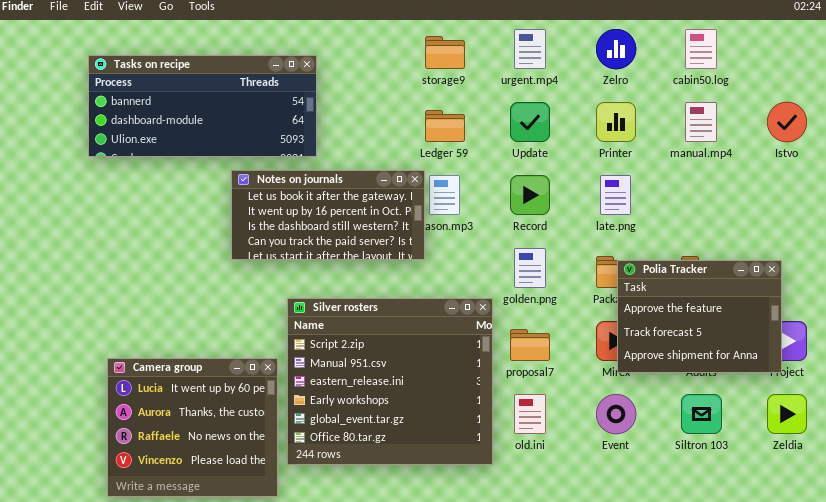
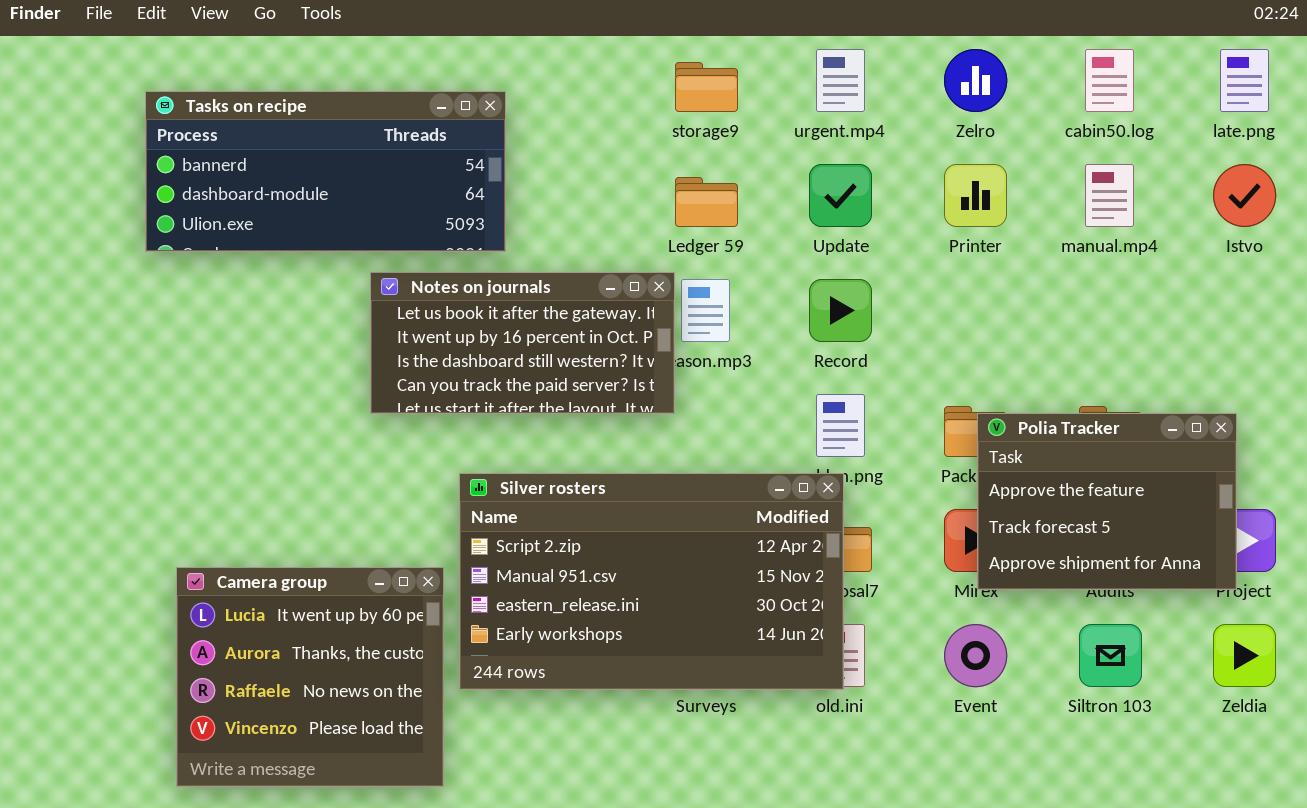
late.png: [600,175,631,215] -> [1220,49,1269,112], moved
Silver rosters: [287,298,493,465] -> [459,473,844,690], resized

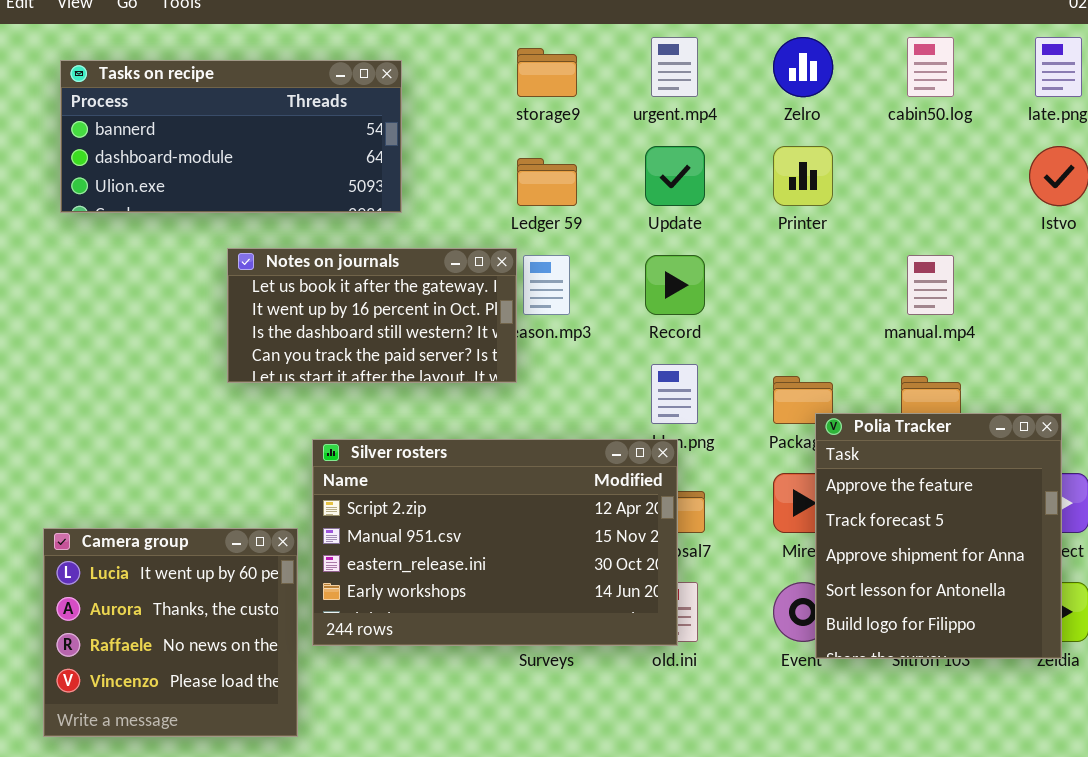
Tasks on recipe: [145,91,506,252] -> [60,60,402,213], moved
manual.mp4: [1085,164,1134,227] -> [907,255,954,315], moved
Polia Tracker: [977,413,1237,590] -> [815,413,1062,659], moved, resized

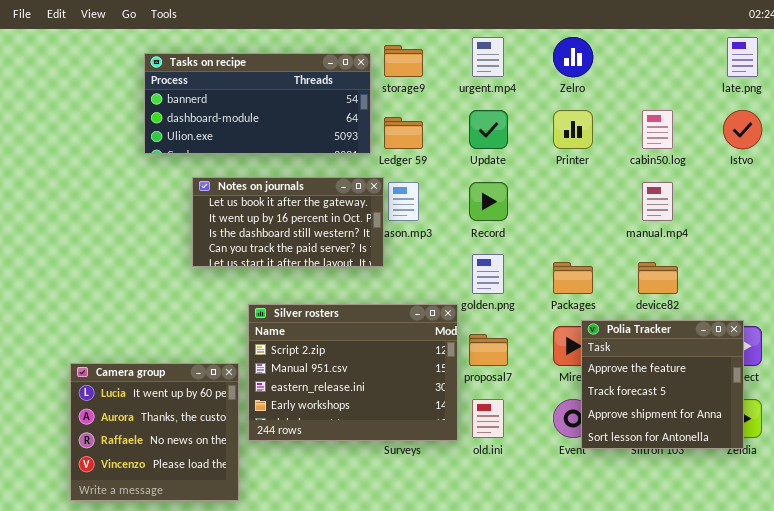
cabin50.log: [907,37,954,97] -> [642,110,673,149], moved
Tasks on recipe: [60,60,402,213] -> [144,53,371,154], moved
Polia Tracker: [815,413,1062,659] -> [581,320,744,449], resized
Silver rosters: [312,439,678,646] -> [248,304,458,441], resized

